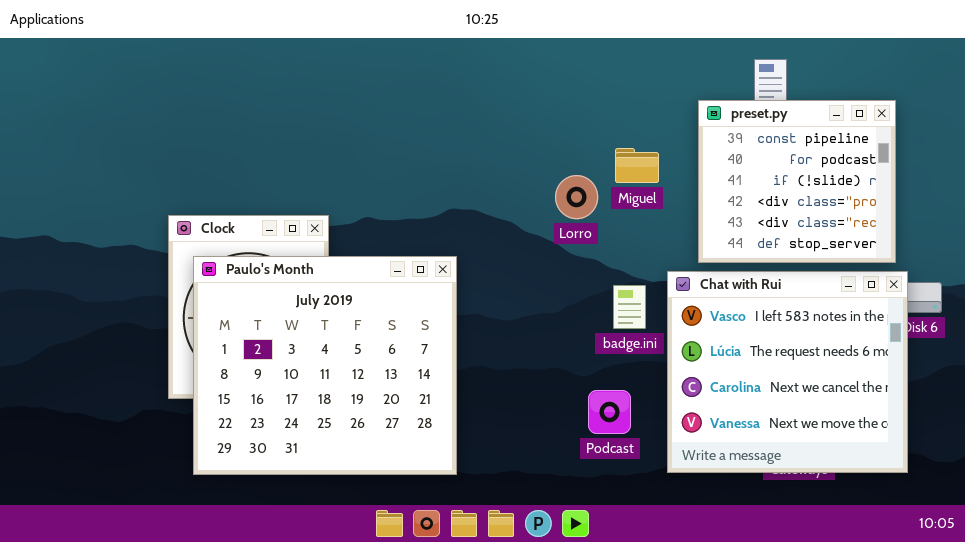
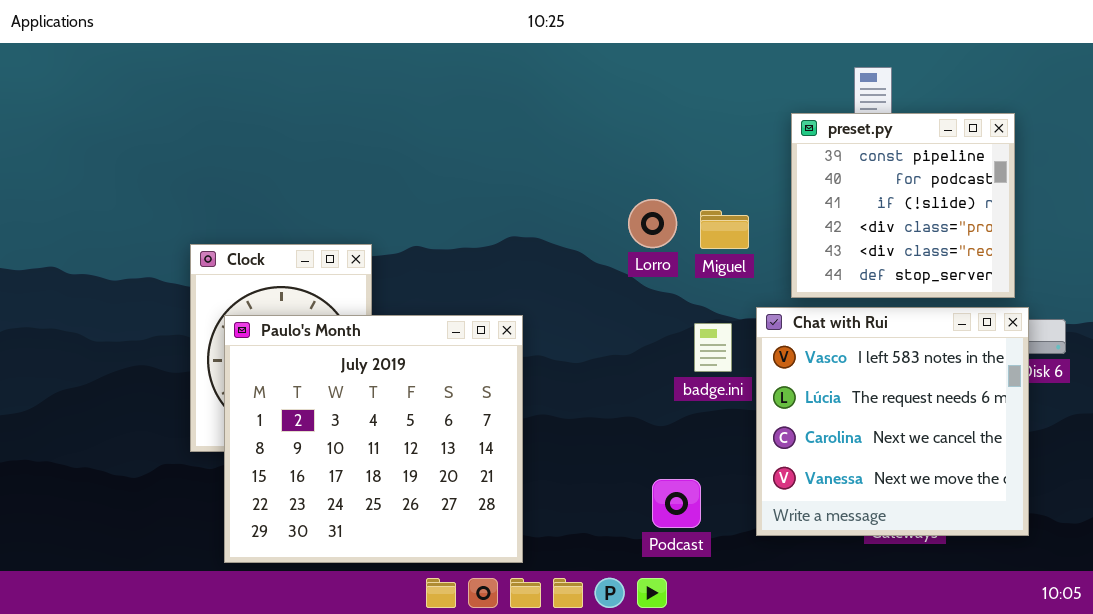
Miguel: [615,148,659,183] -> [700,210,749,249], moved
Paulo's Month: [193,256,457,475] -> [224,315,523,563], moved
Podcast: [588,390,631,434] -> [652,479,701,528], moved

